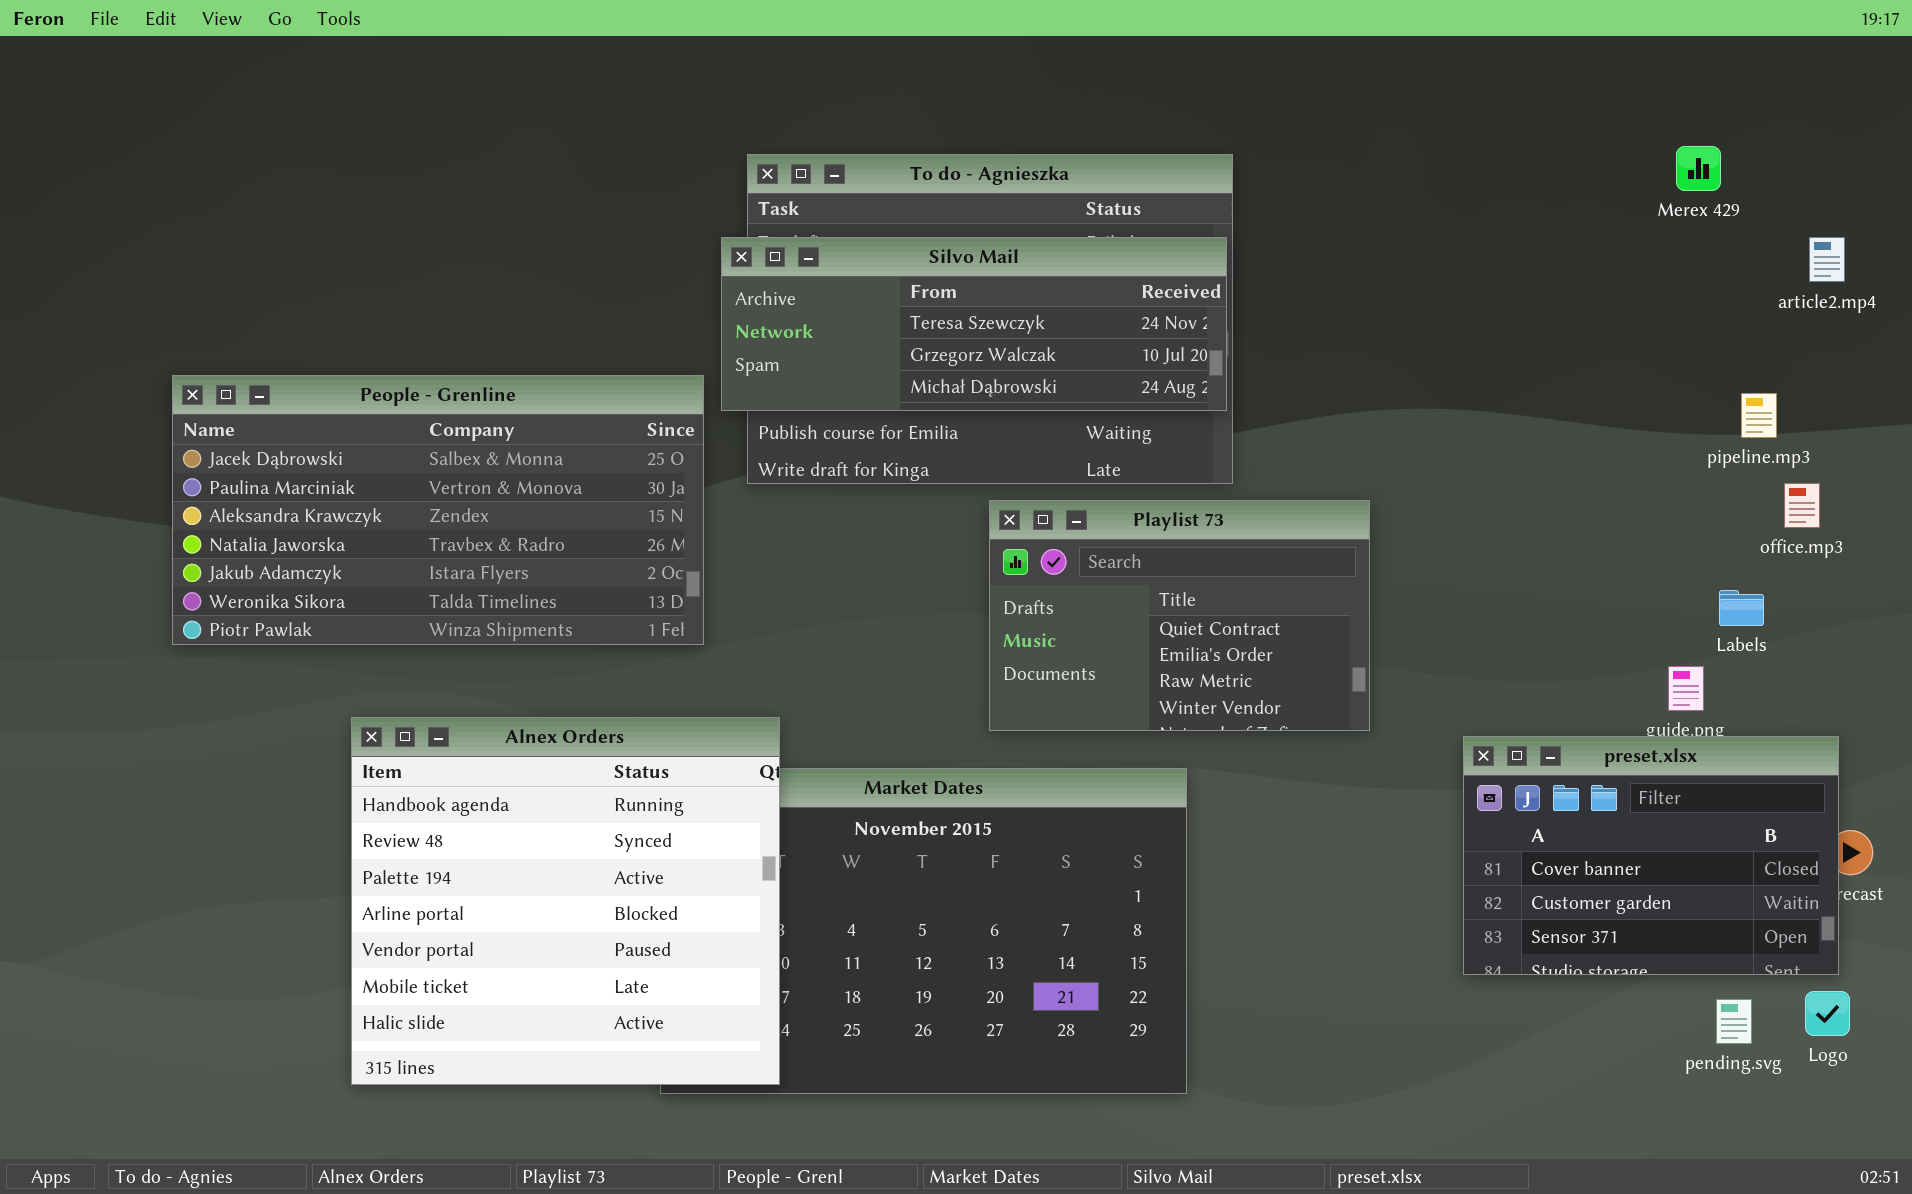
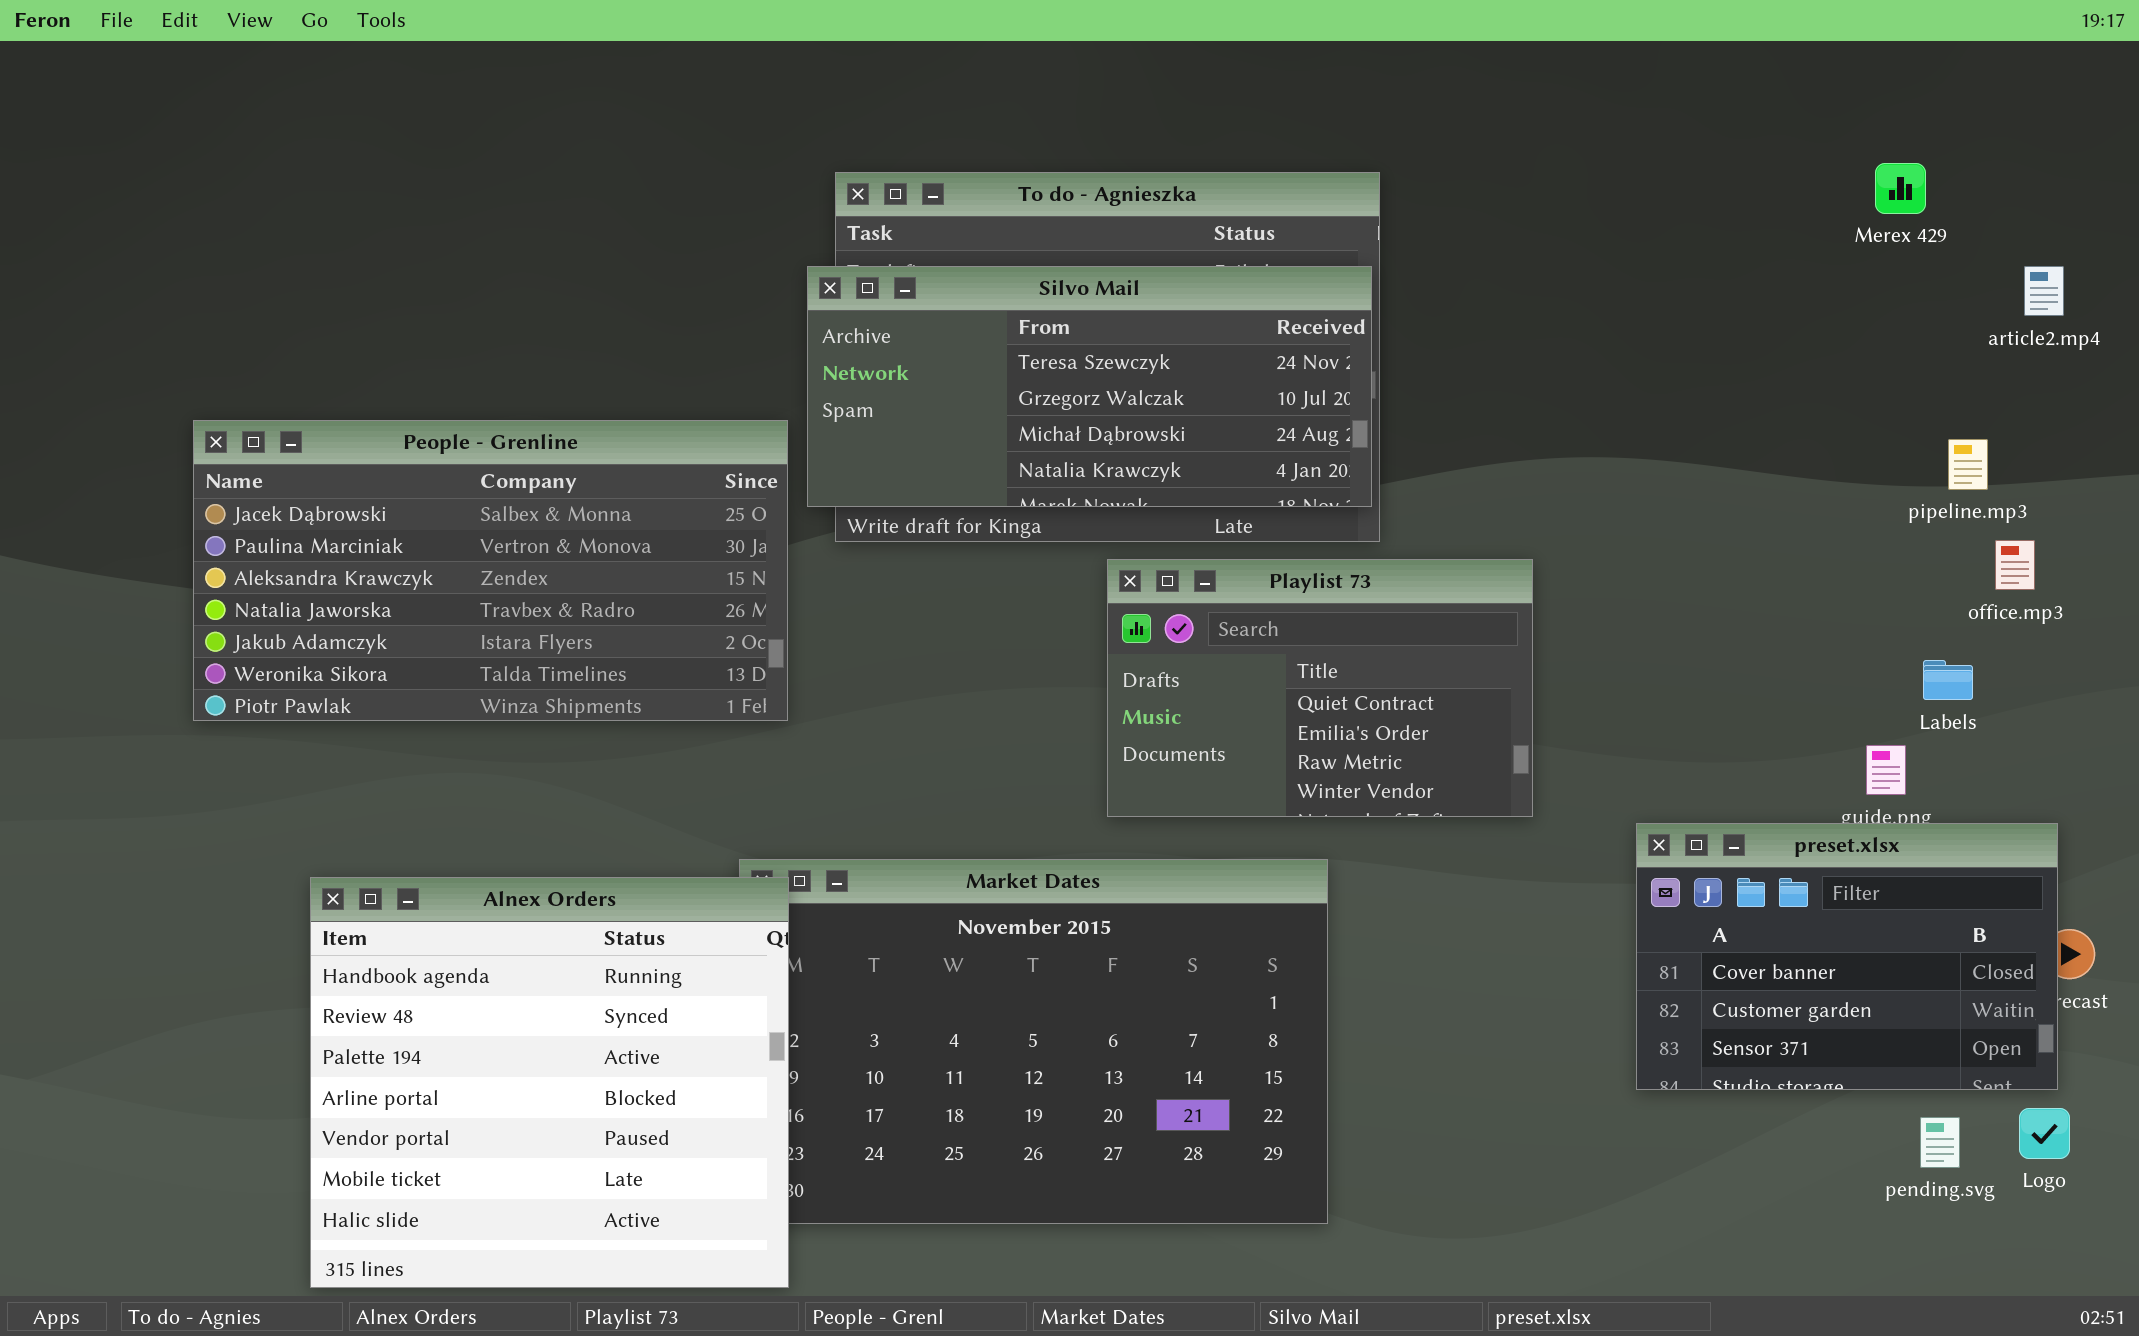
Silvo Mail: [721,237,1227,411] -> [807,266,1372,507], resized
Alnex Orders: [351,717,780,1085] -> [310,877,789,1288], moved

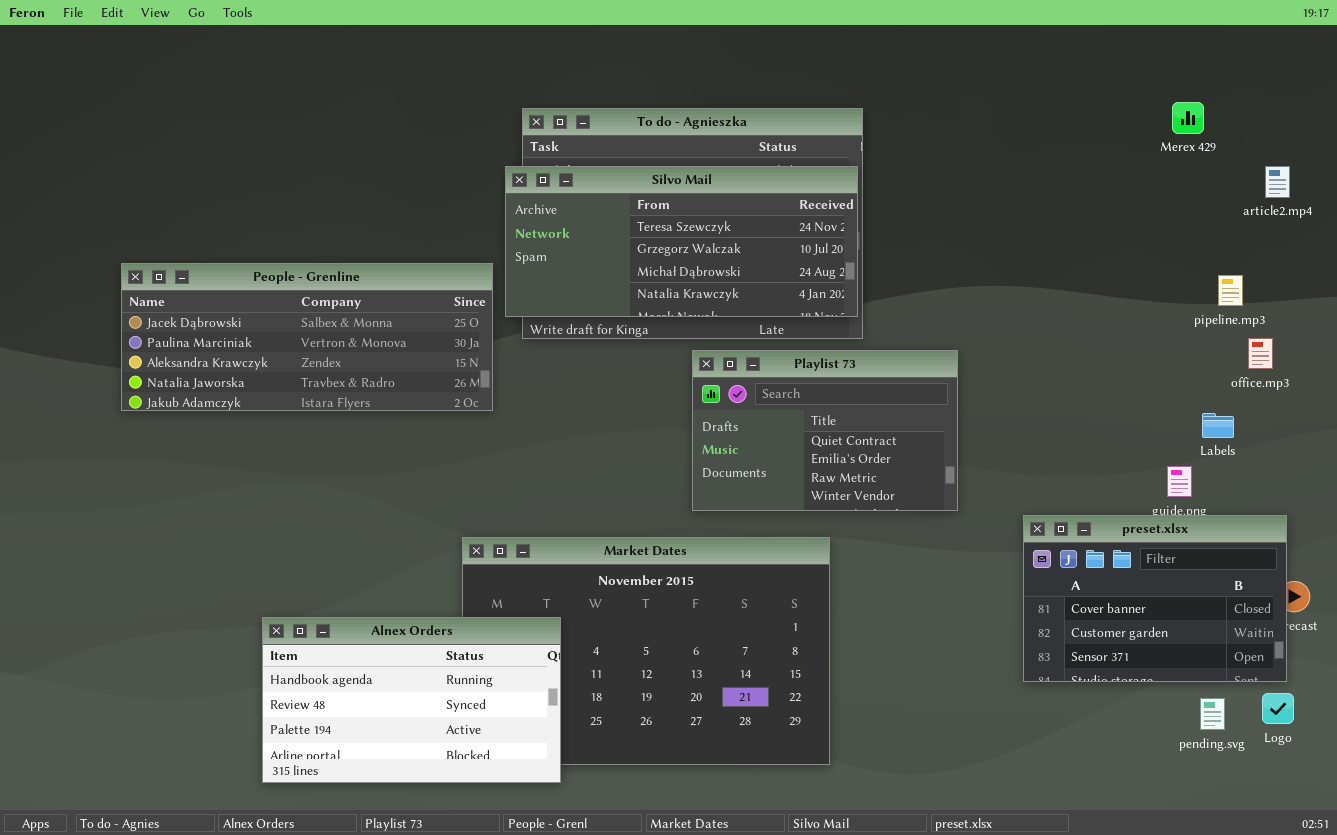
People - Grenline: [193,420,788,721] -> [121,263,493,411], resized
Alnex Orders: [310,877,789,1288] -> [262,617,561,783], moved, resized

